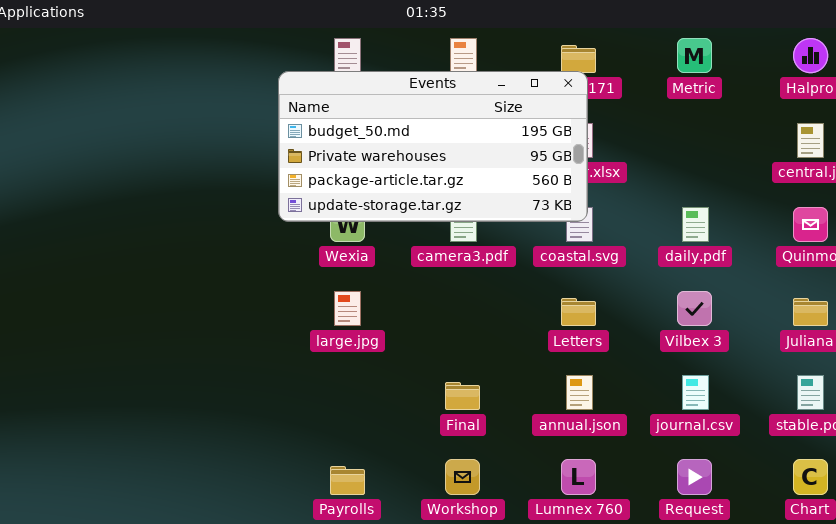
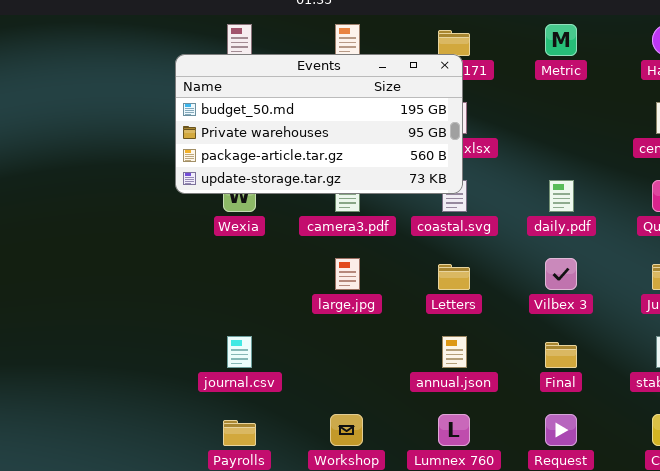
large.jpg: [334,291,361,326] -> [335,258,360,290], moved
journal.csv: [682,375,709,410] -> [227,336,252,368], moved
Final: [445,382,480,410] -> [545,342,577,368], moved

